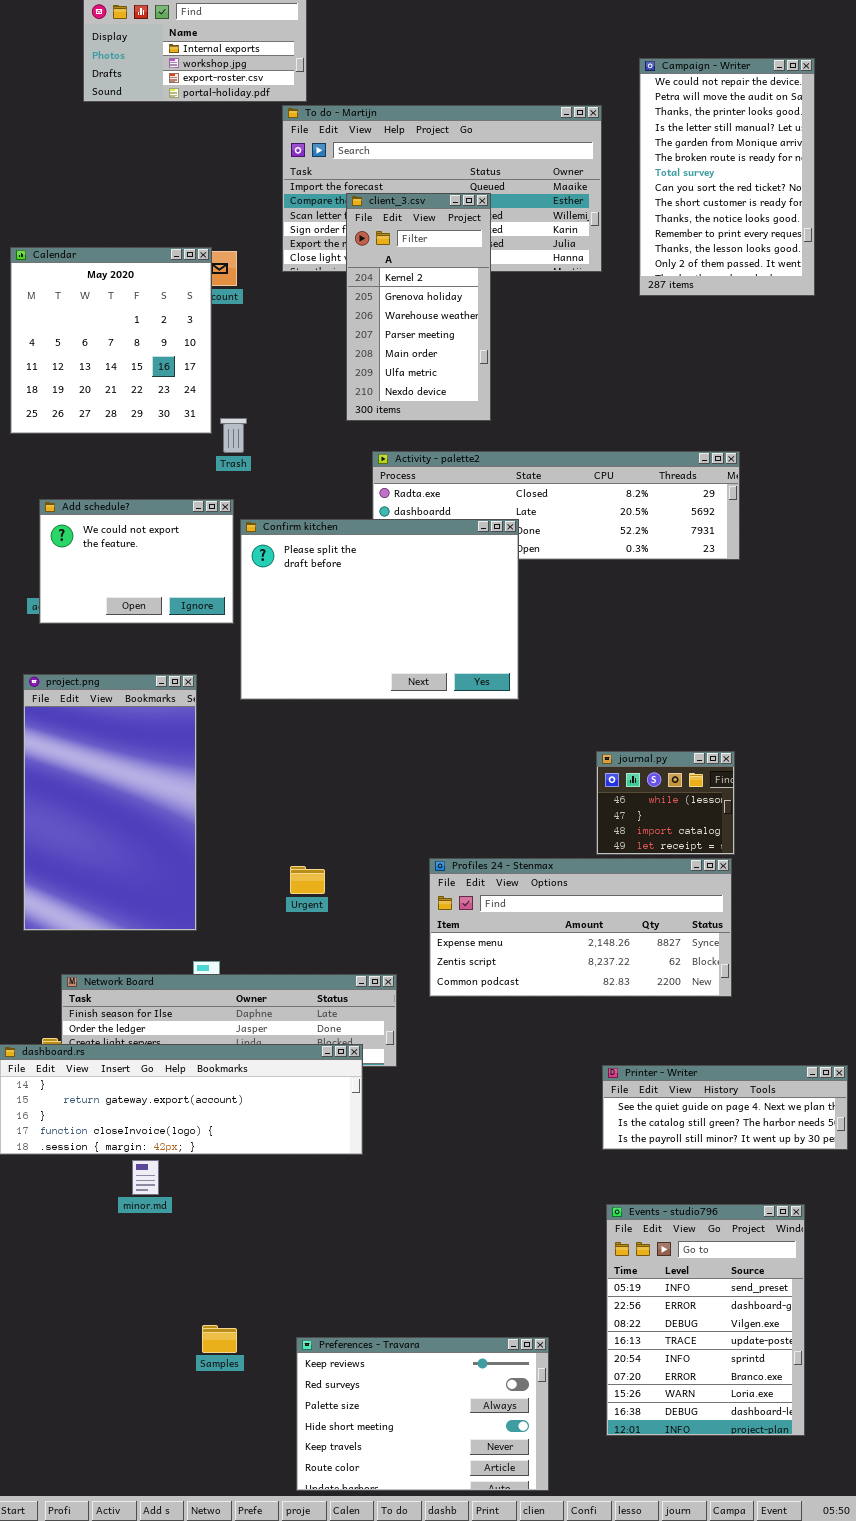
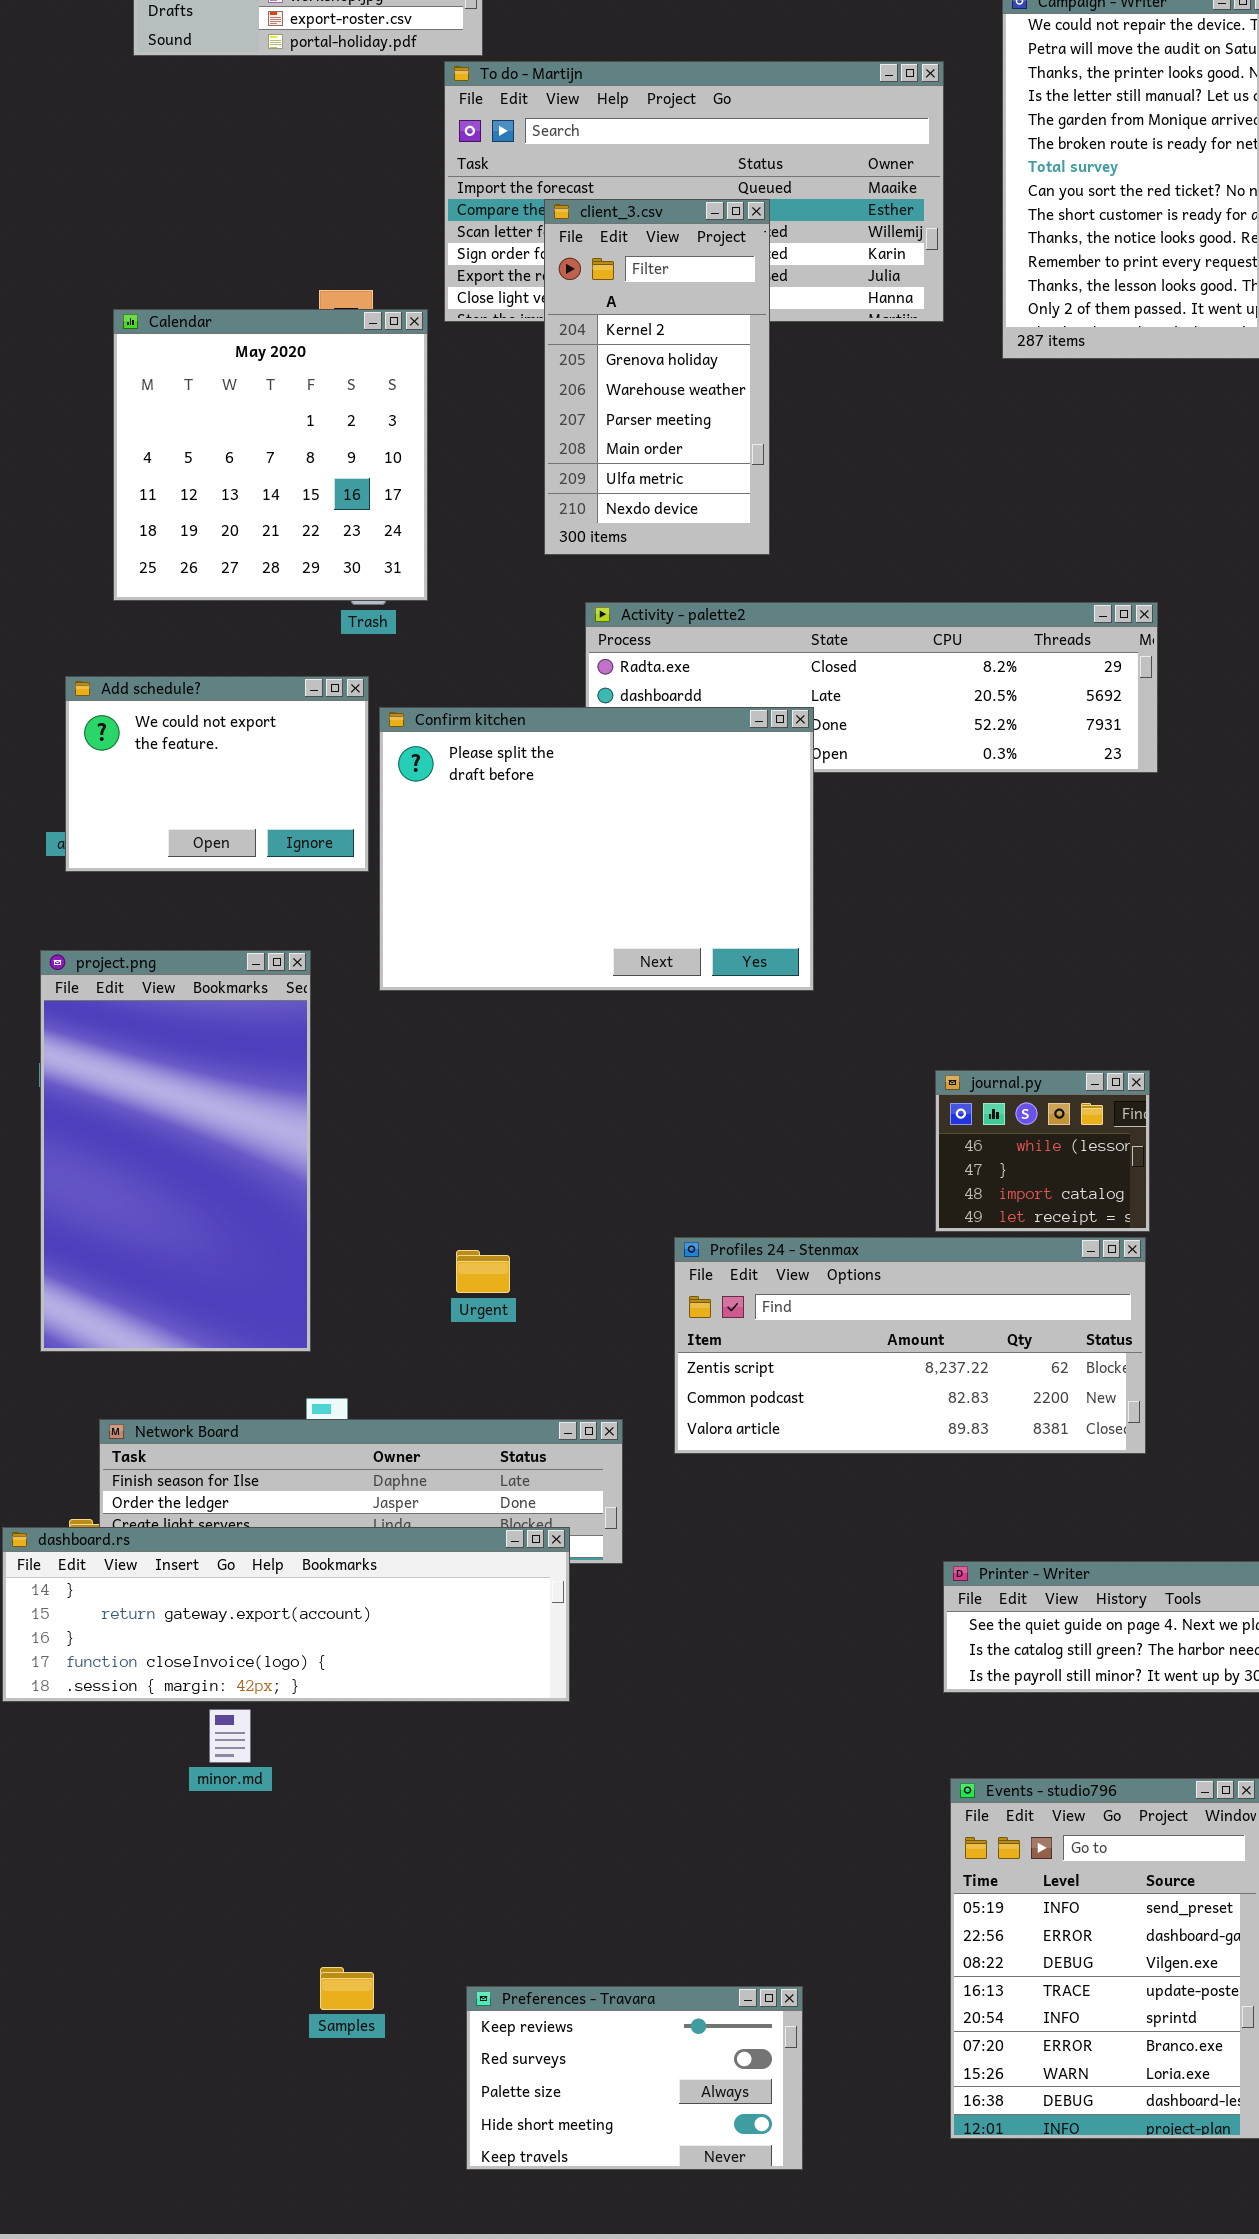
Calendar: [10,247,212,434] -> [113,309,428,601], moved
Profiles 24 - Stenmax: [429,858,732,997] -> [674,1237,1146,1454], scrolled down 1 row
Preferences - Travara: [296,1337,549,1491] -> [466,1986,803,2170], resized

